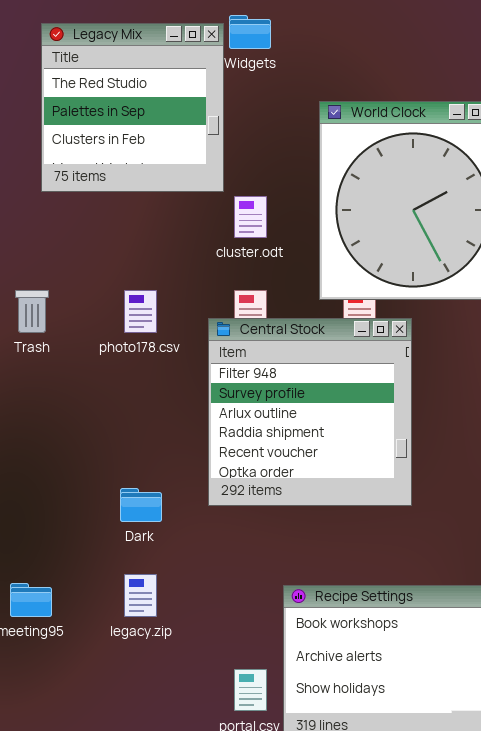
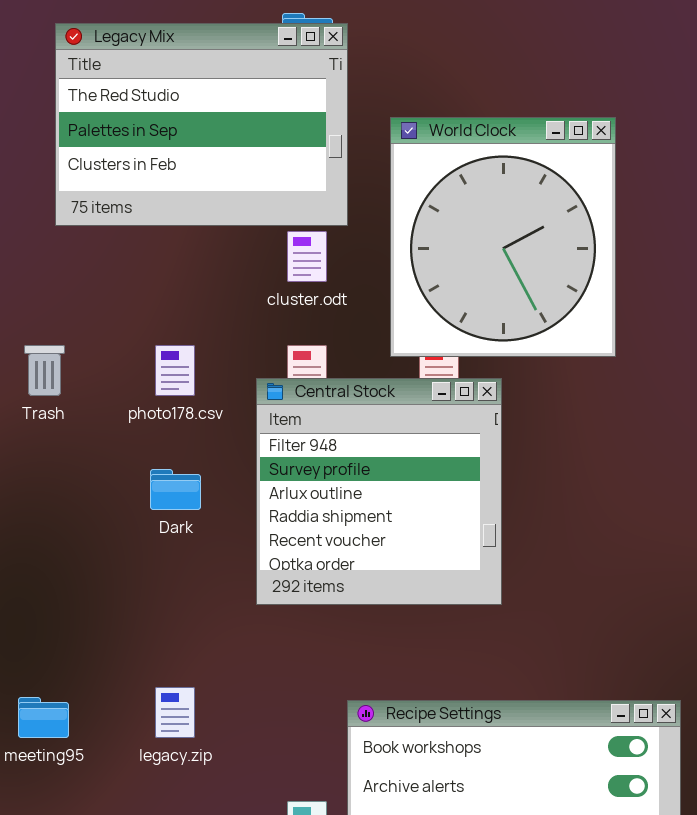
Legacy Mix: [41,23,224,192] -> [55,23,348,226], resized
Dark: [120,488,162,522] -> [150,469,201,510], moved

